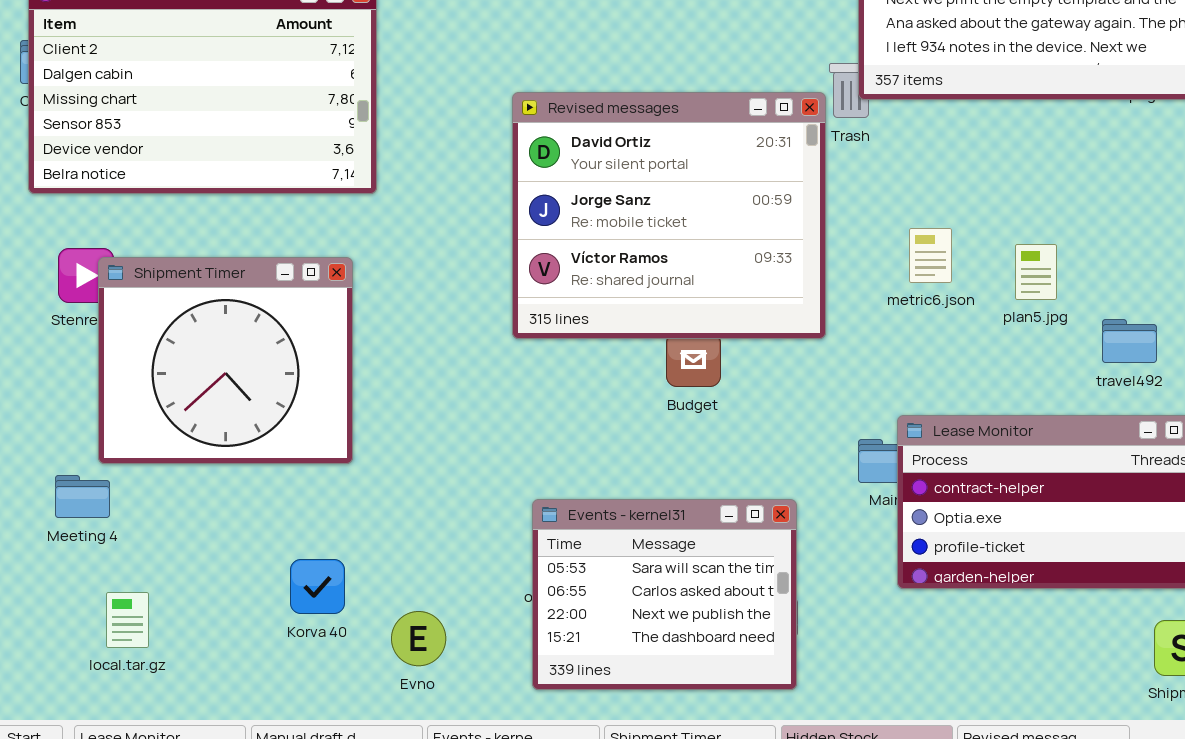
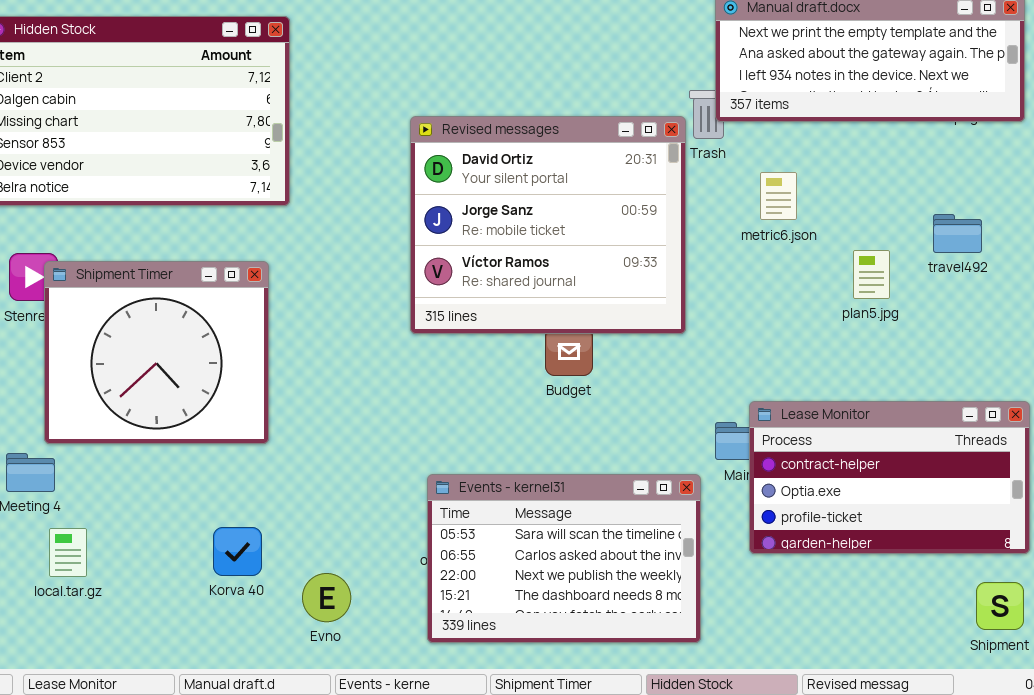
metric6.json: [909,228,952,283] -> [760,172,797,220], moved
travel492: [1102,319,1157,363] -> [933,214,982,253], moved
Events - kernel31: [532,499,797,690] -> [427,474,701,643], resized
local.tar.gz: [106,592,149,648] -> [49,528,87,577], moved

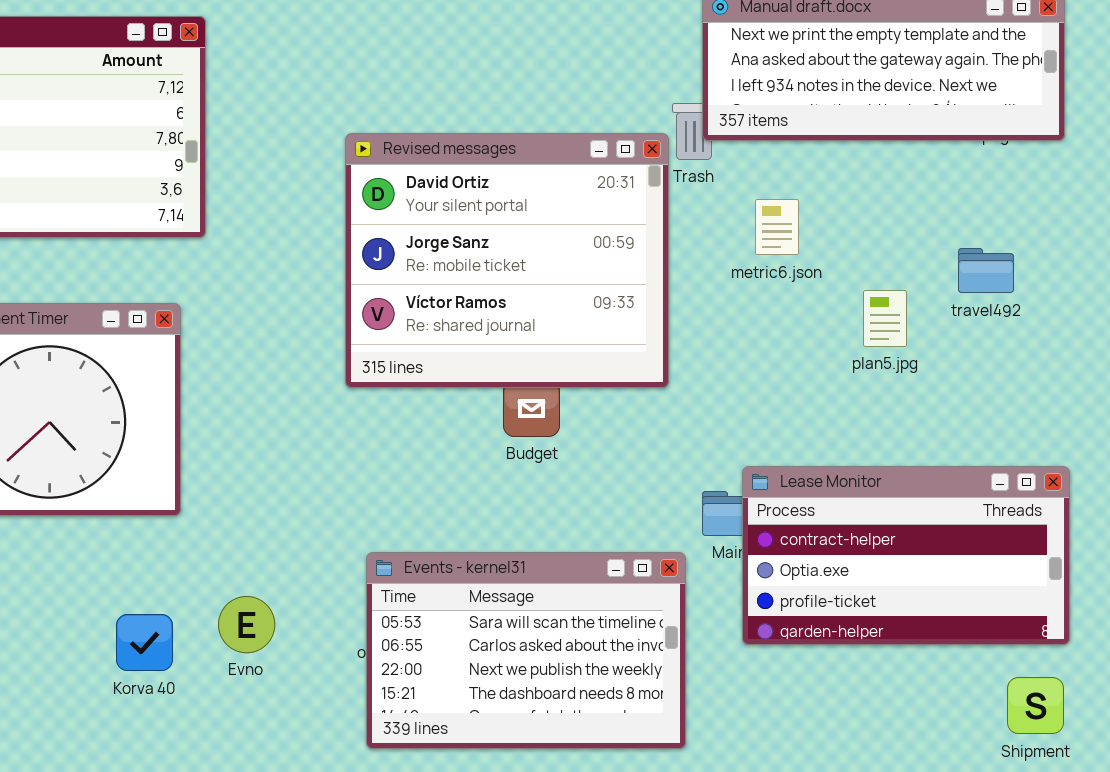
Evno: [302,573,351,622] -> [218,596,275,653], moved

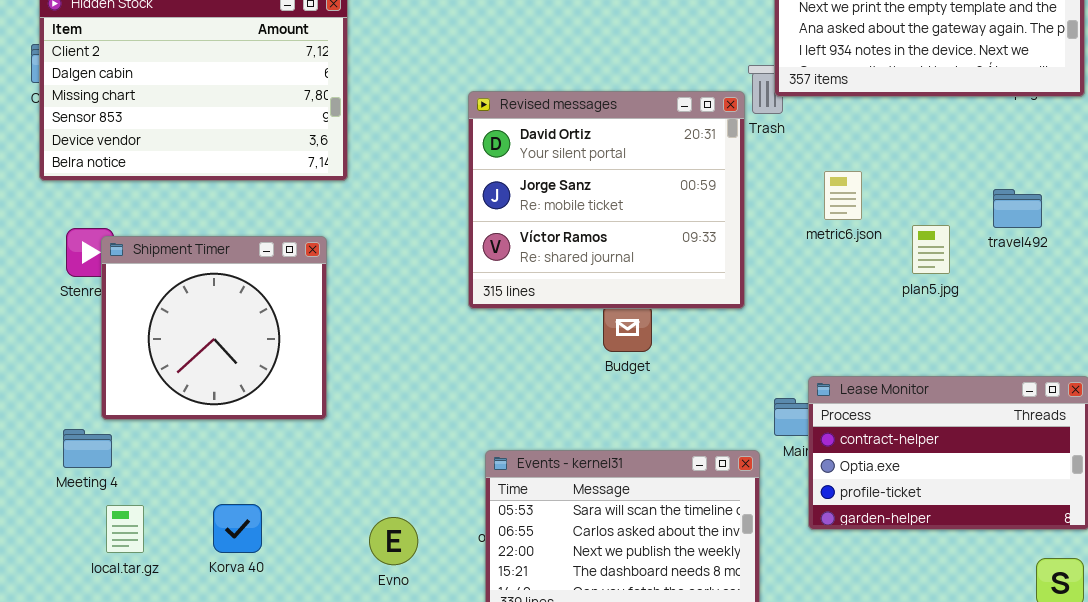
metric6.json: [755,199,799,255] -> [824,171,862,220], moved
Evno: [218,596,275,653] -> [369,517,418,565], moved
Korva 40: [116,614,173,671] -> [213,504,262,553], moved

